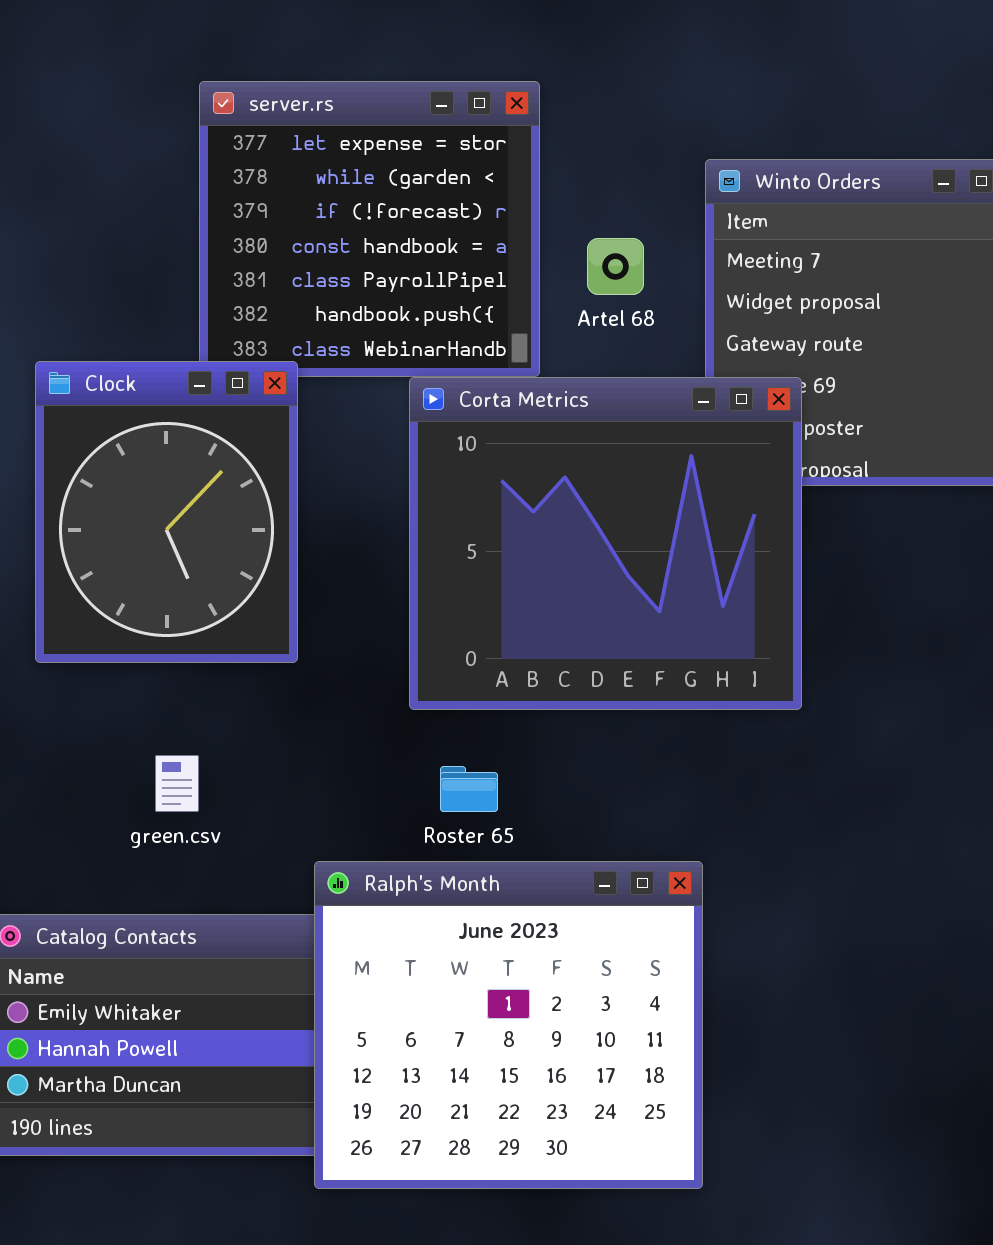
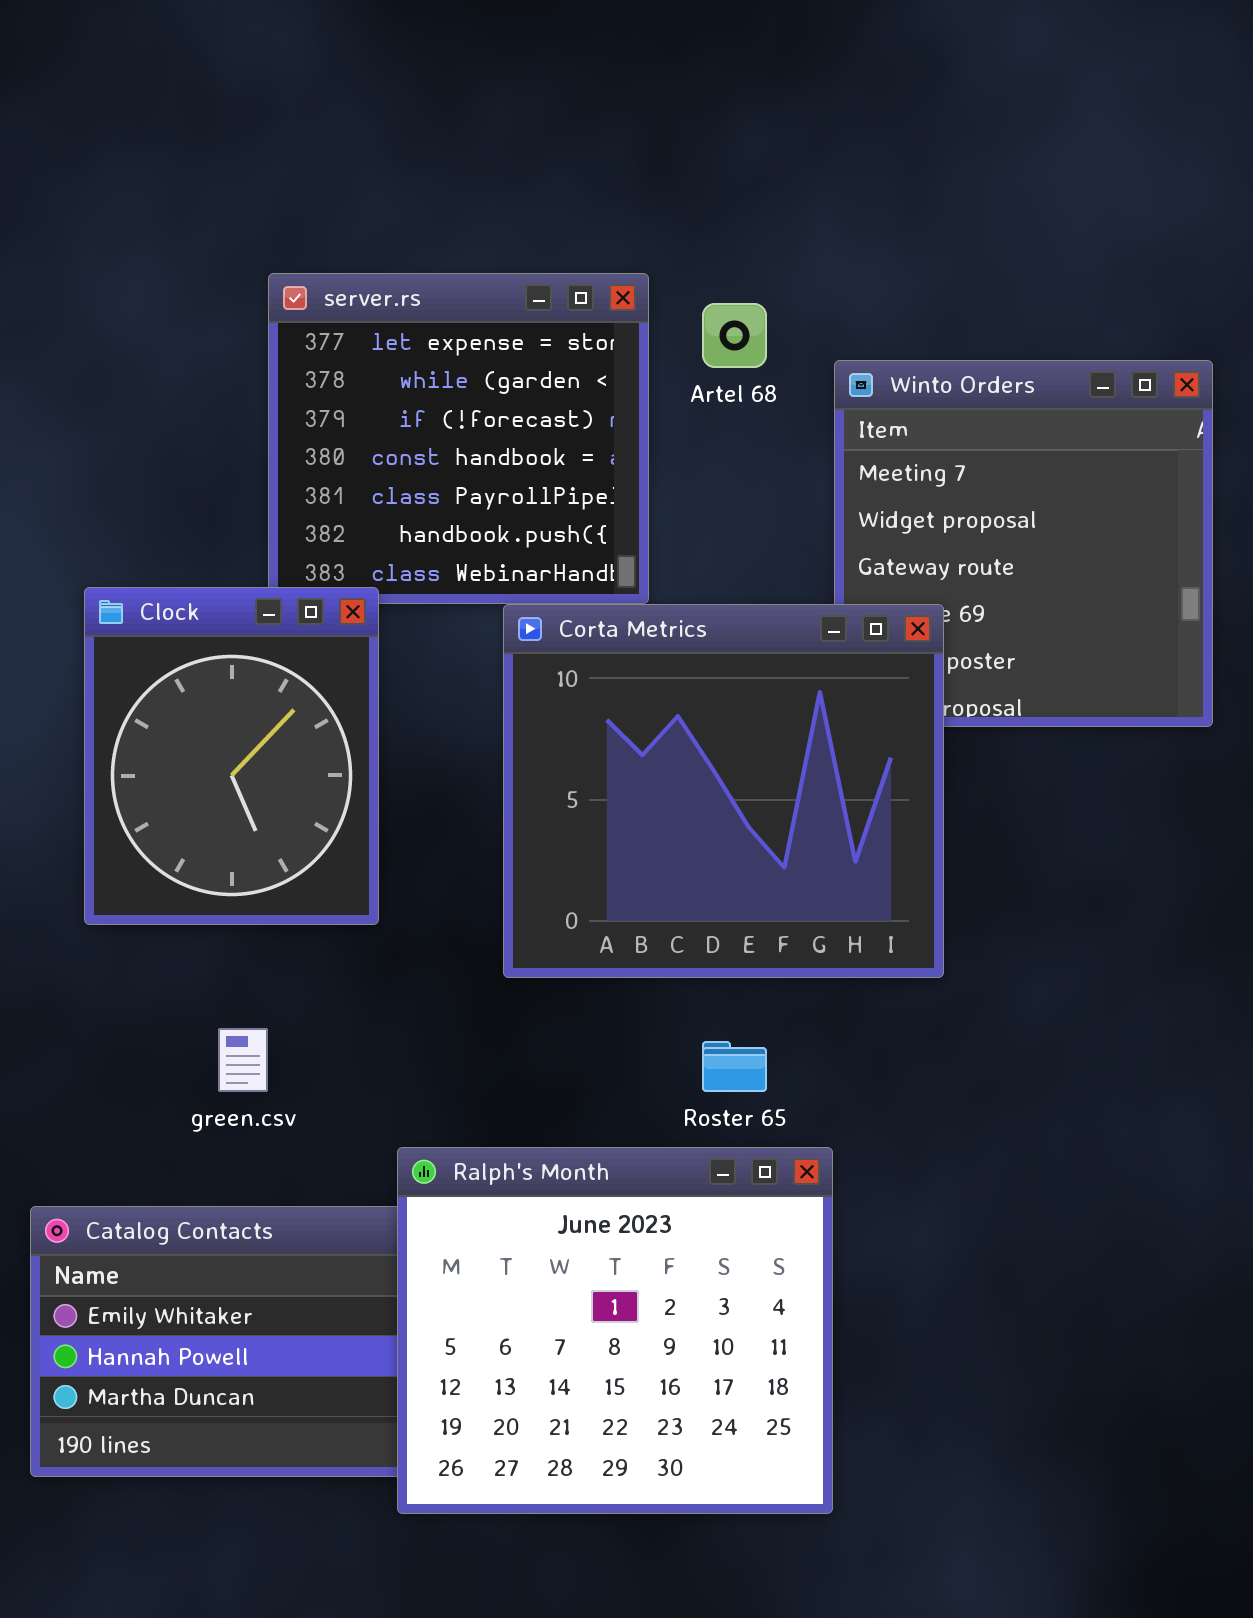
Artel 68: [587,238,644,295] -> [702,303,767,368], moved
Roster 65: [440,766,498,812] -> [702,1041,767,1092], moved

